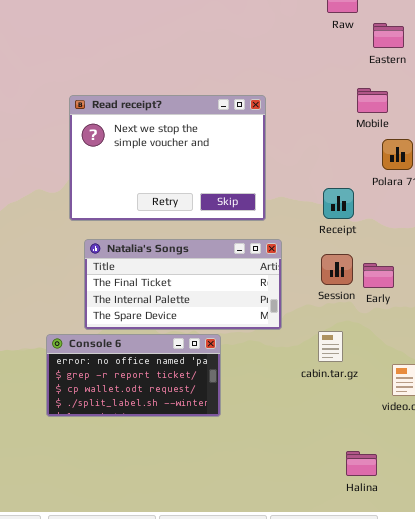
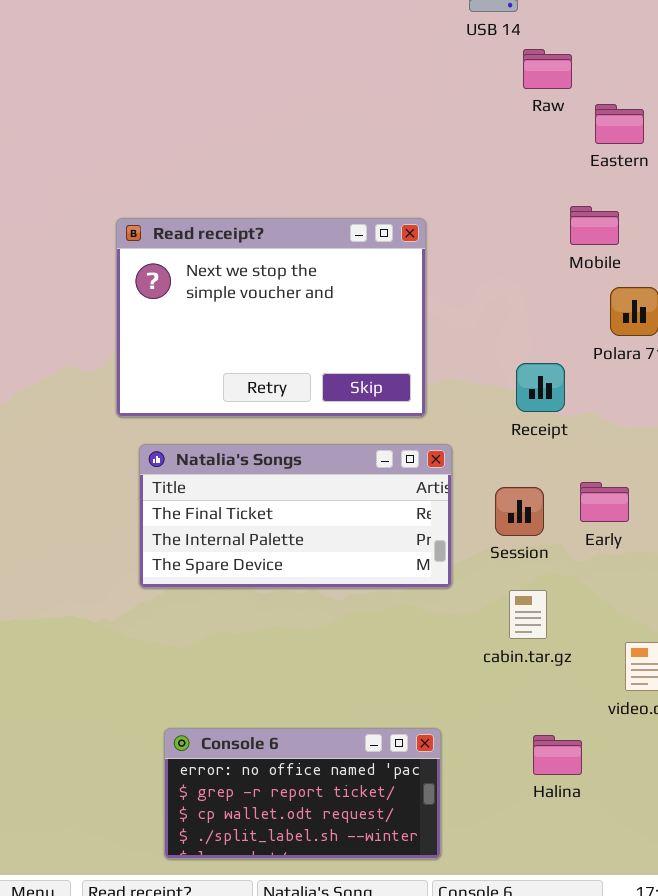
Session: [321,254,353,285] -> [495,487,544,536], moved
Console 6: [46,334,221,417] -> [164,728,441,859], moved
Halina: [346,451,377,476] -> [533,735,582,775], moved

